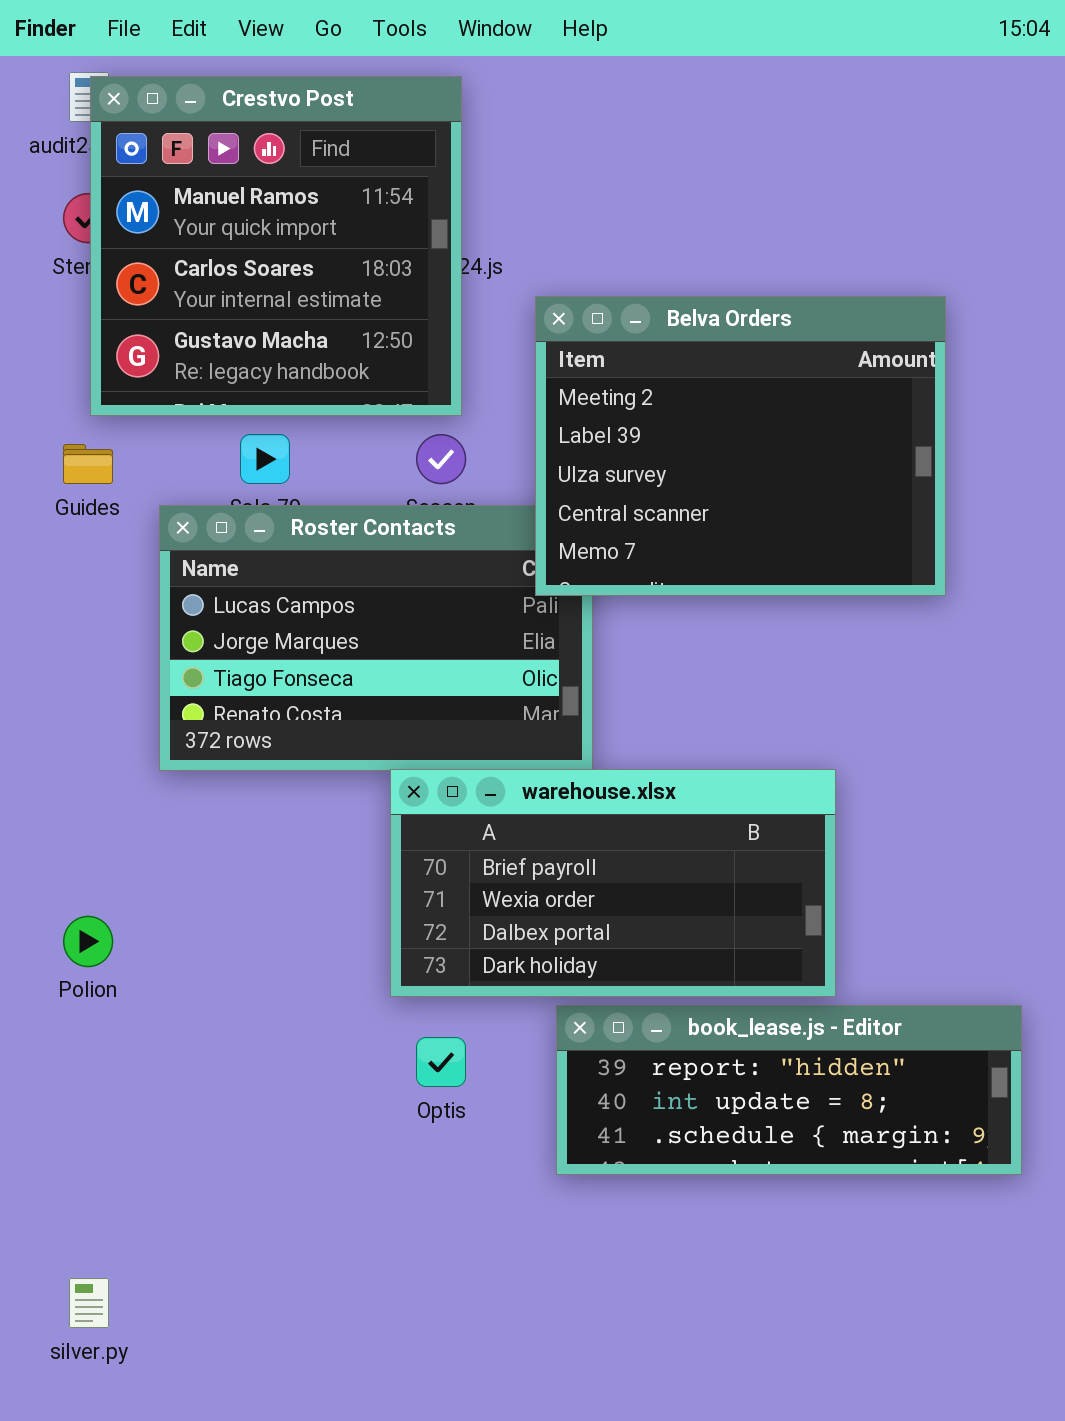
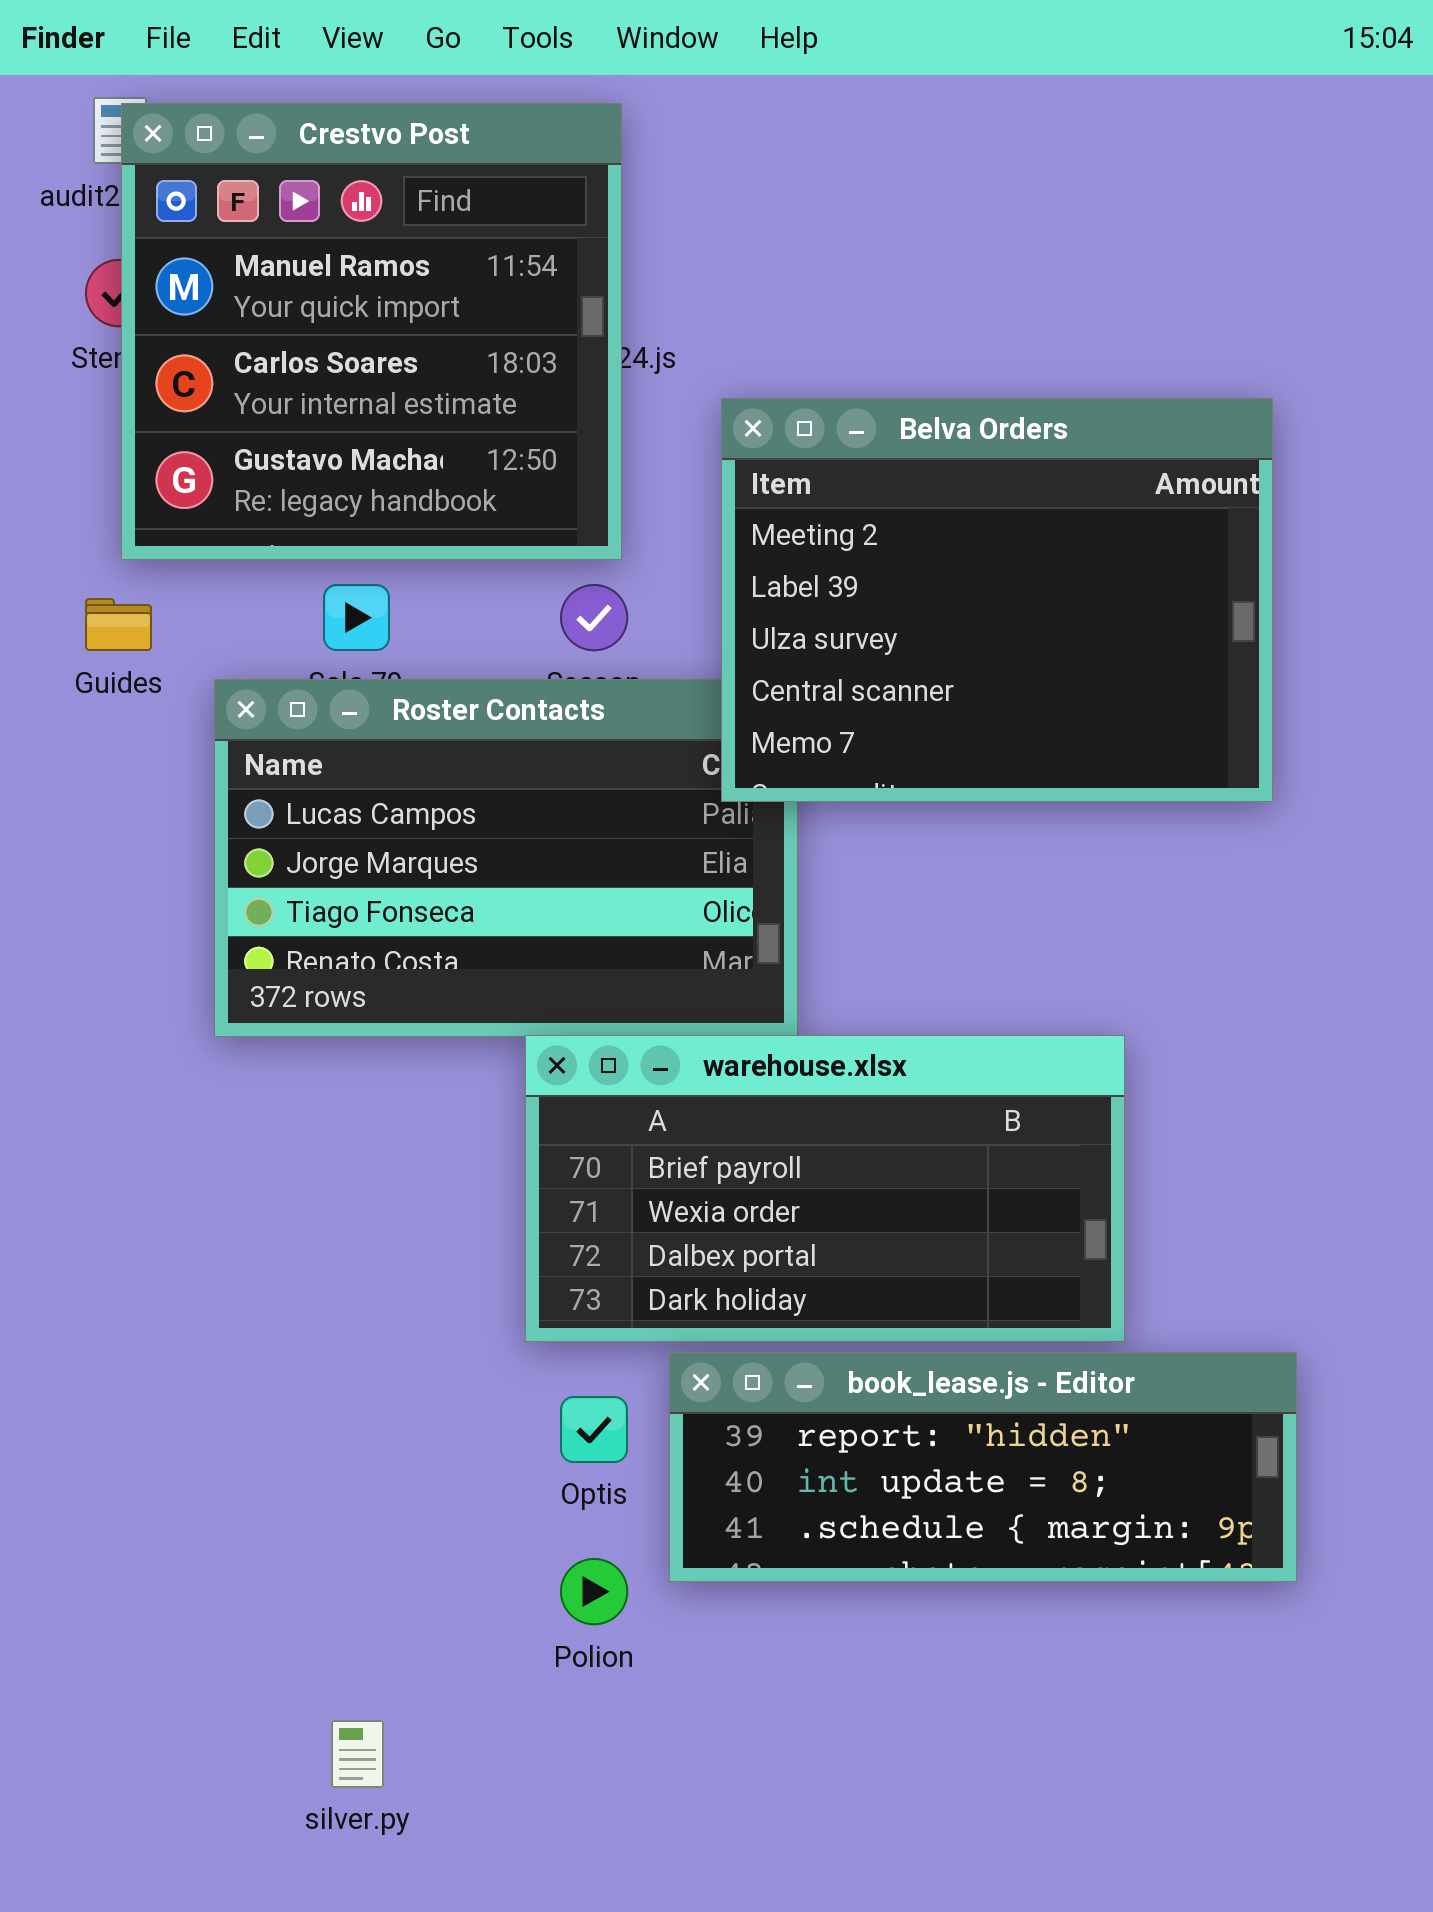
Polion: [63,916,113,967] -> [560,1558,628,1625], moved
book_lease.js - Editor: [556,1005,1022,1175] -> [669,1352,1297,1582], moved
silver.py: [69,1278,109,1328] -> [331,1720,384,1788], moved

